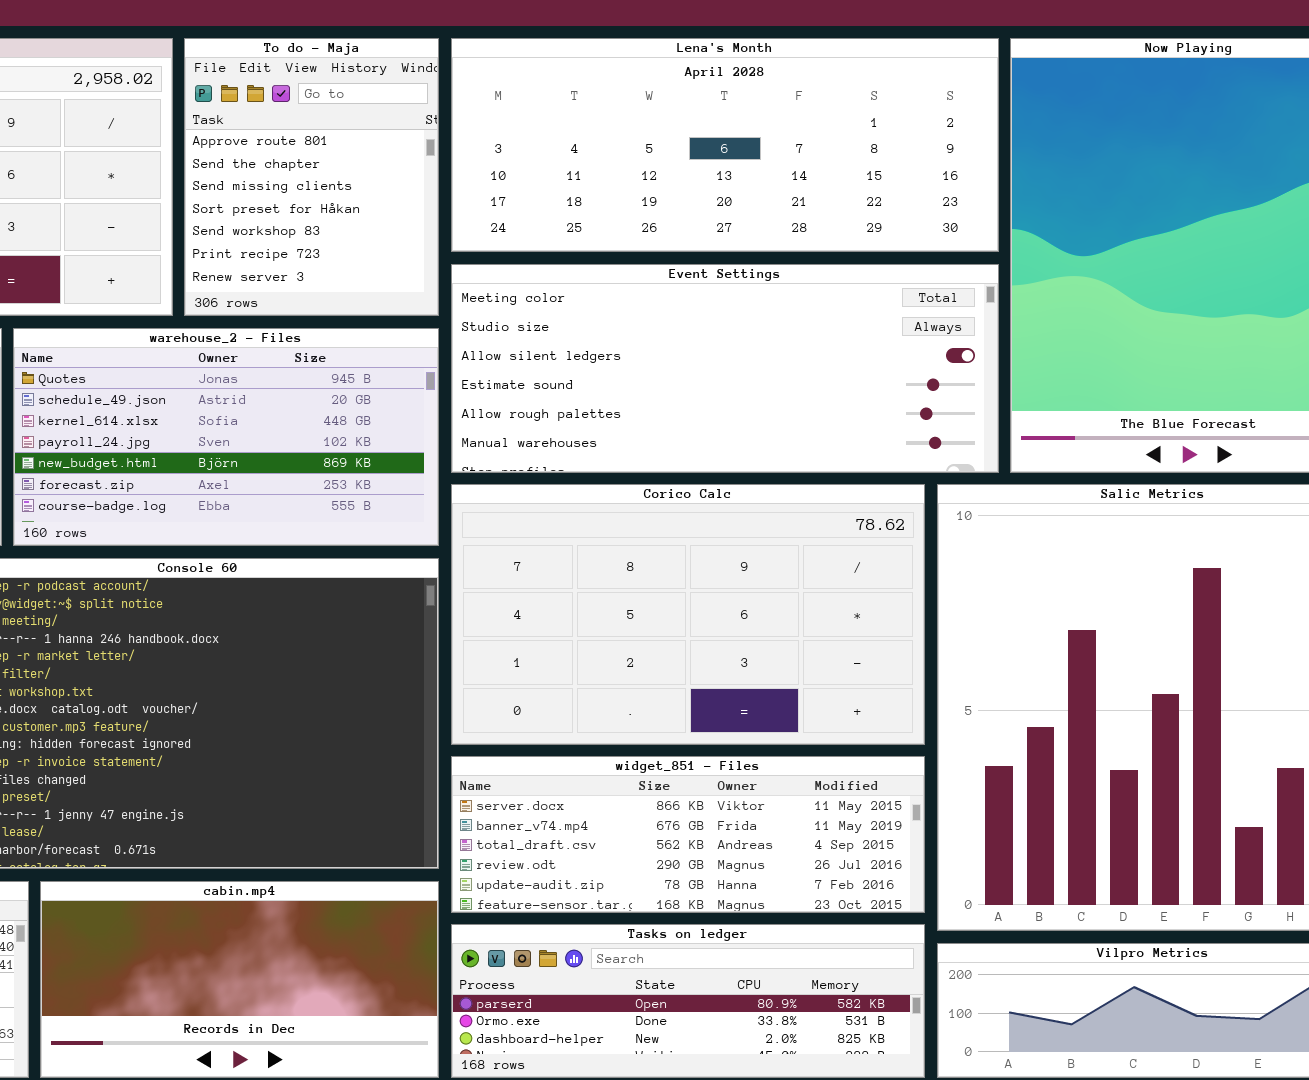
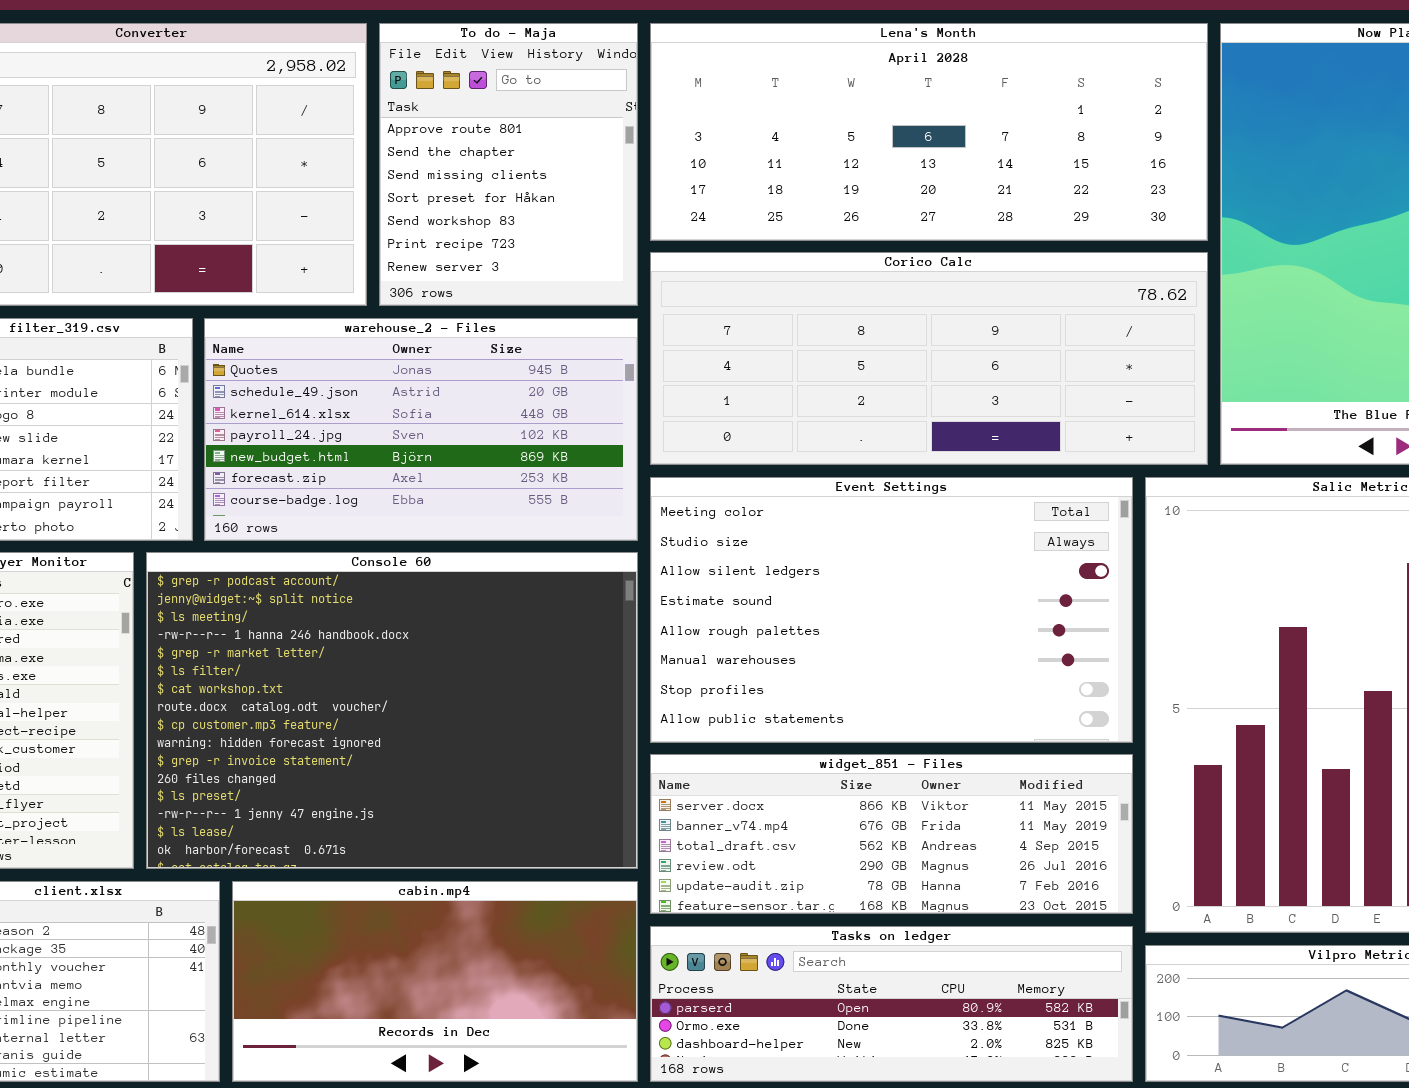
Event Settings: [451,264,999,473] -> [650,477,1133,743], moved, resized
Corico Calc: [451,484,925,745] -> [650,252,1208,465], moved, resized

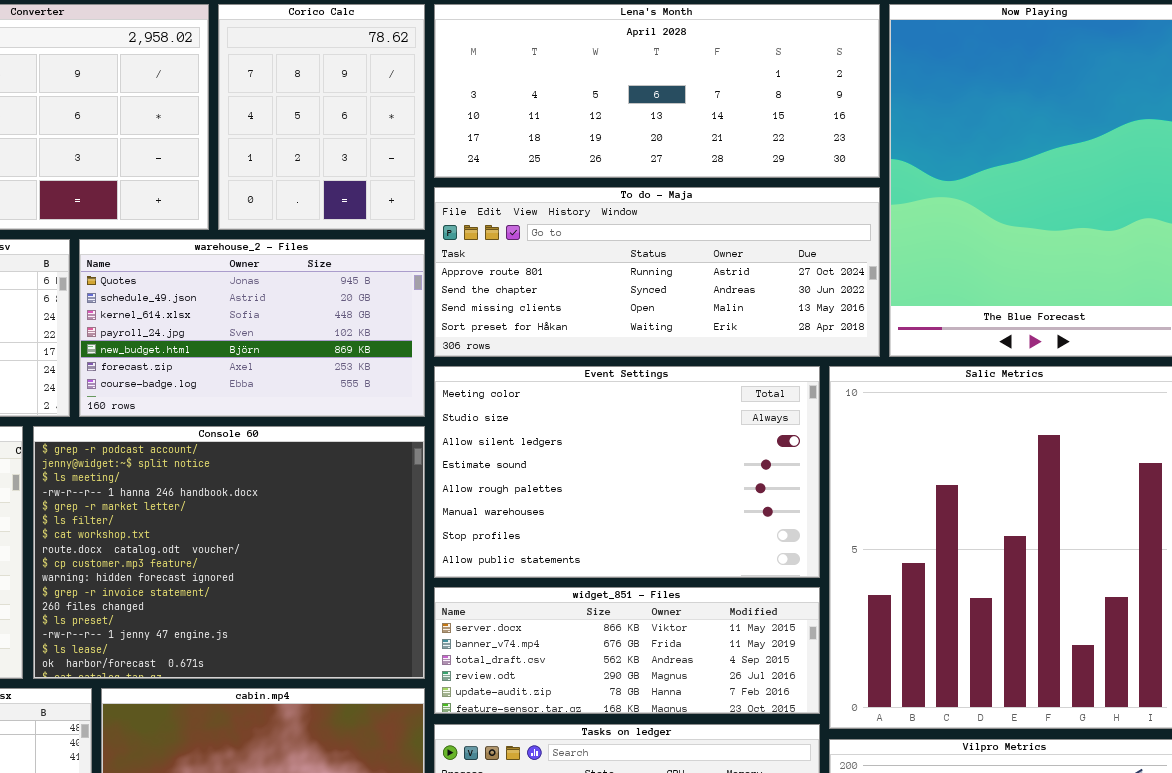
To do - Maja: [379,23,638,306] -> [434,187,880,357], moved, resized
Corico Calc: [650,252,1208,465] -> [218,4,425,230], moved, resized

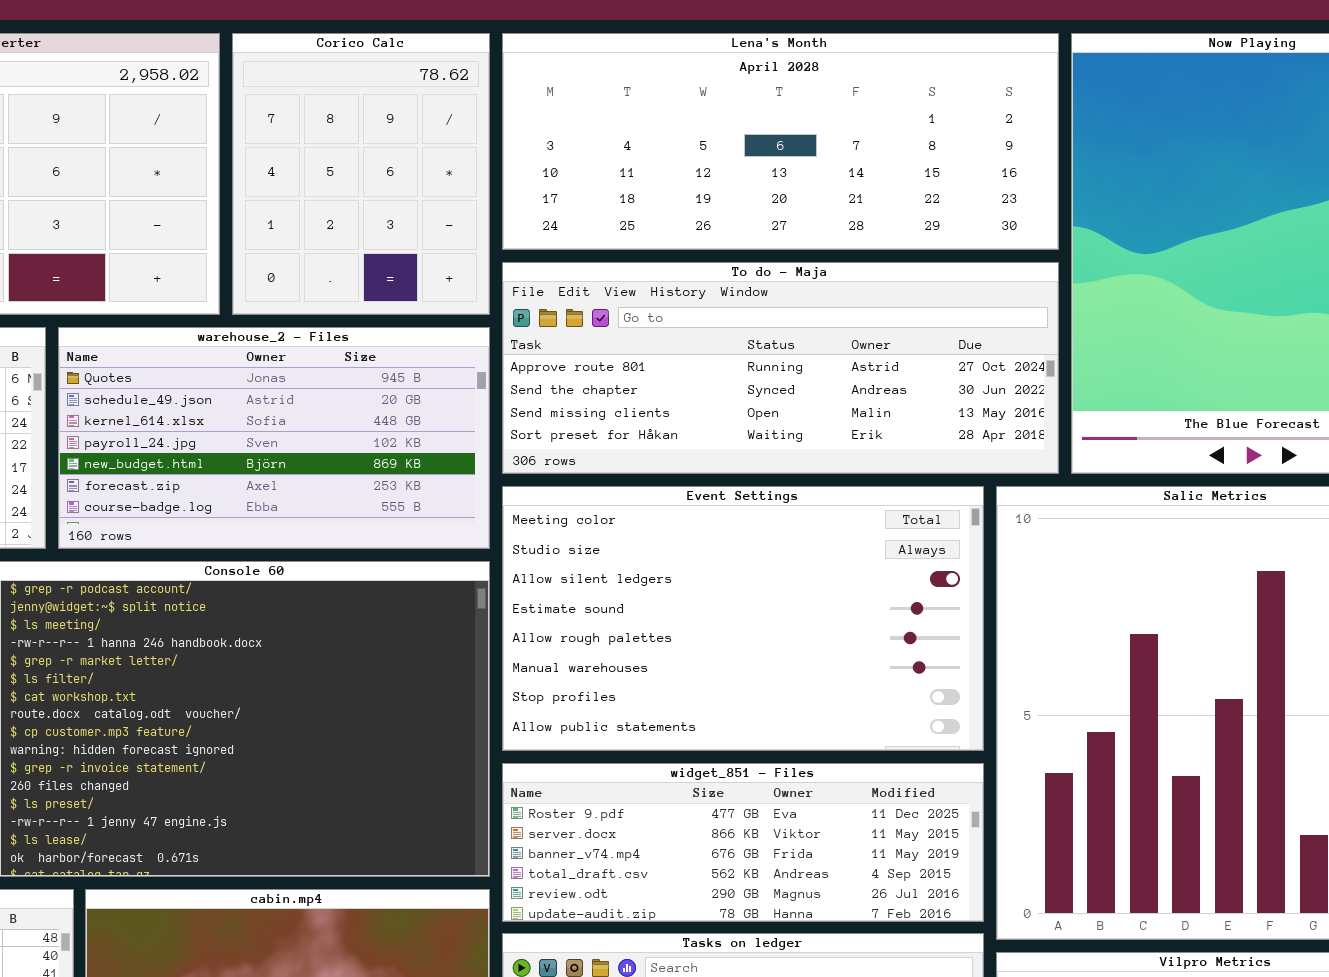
widget_851 - Files: [434,587,820,714] -> [502,763,984,922], scrolled up 1 row

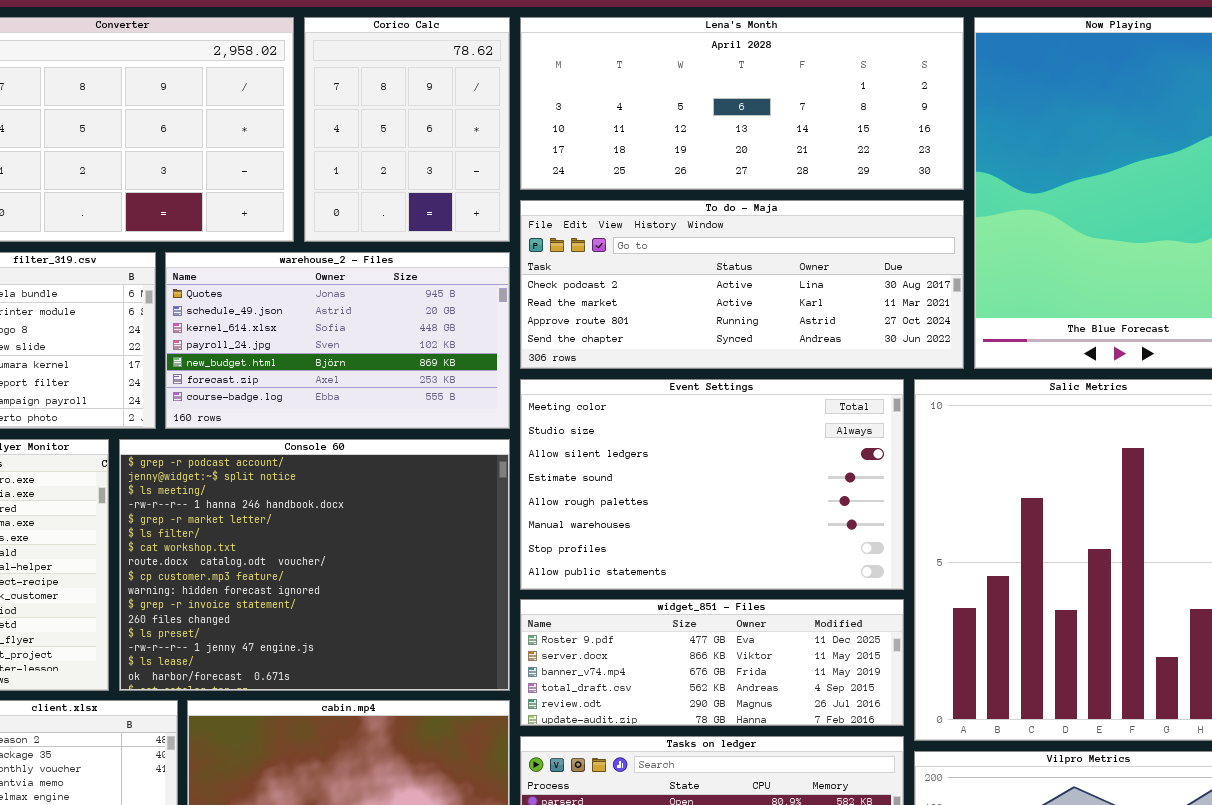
To do - Maja: [502,262,1059,474] -> [520,200,964,369], scrolled up 2 rows

